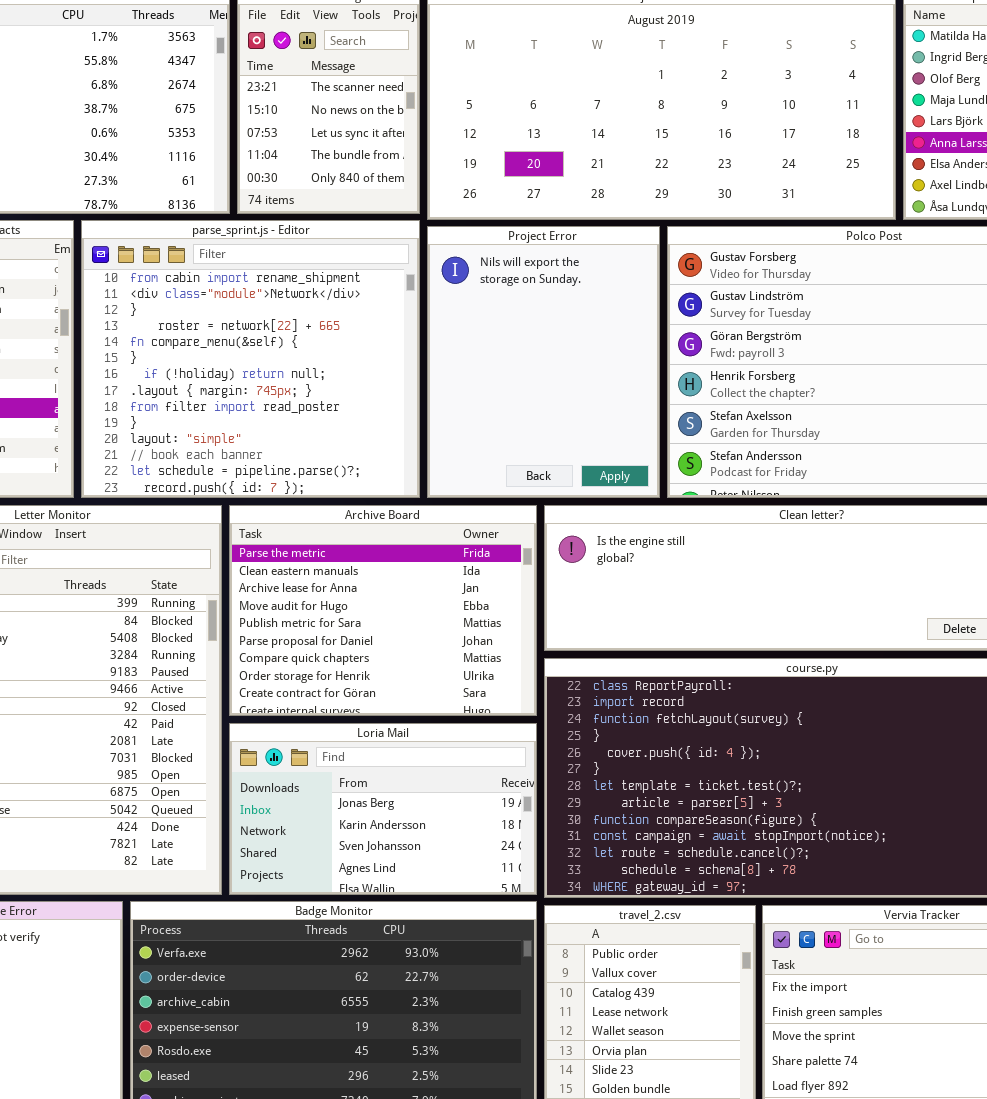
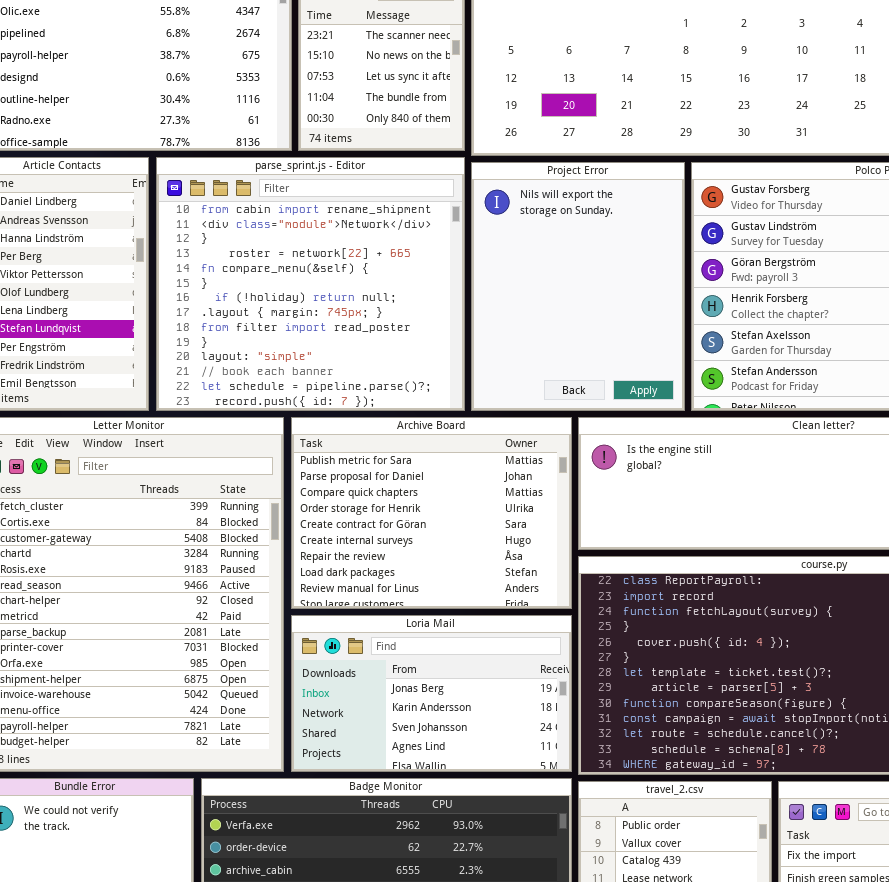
Archive Board: [229,505,537,716] -> [291,417,572,609], scrolled down 4 rows

